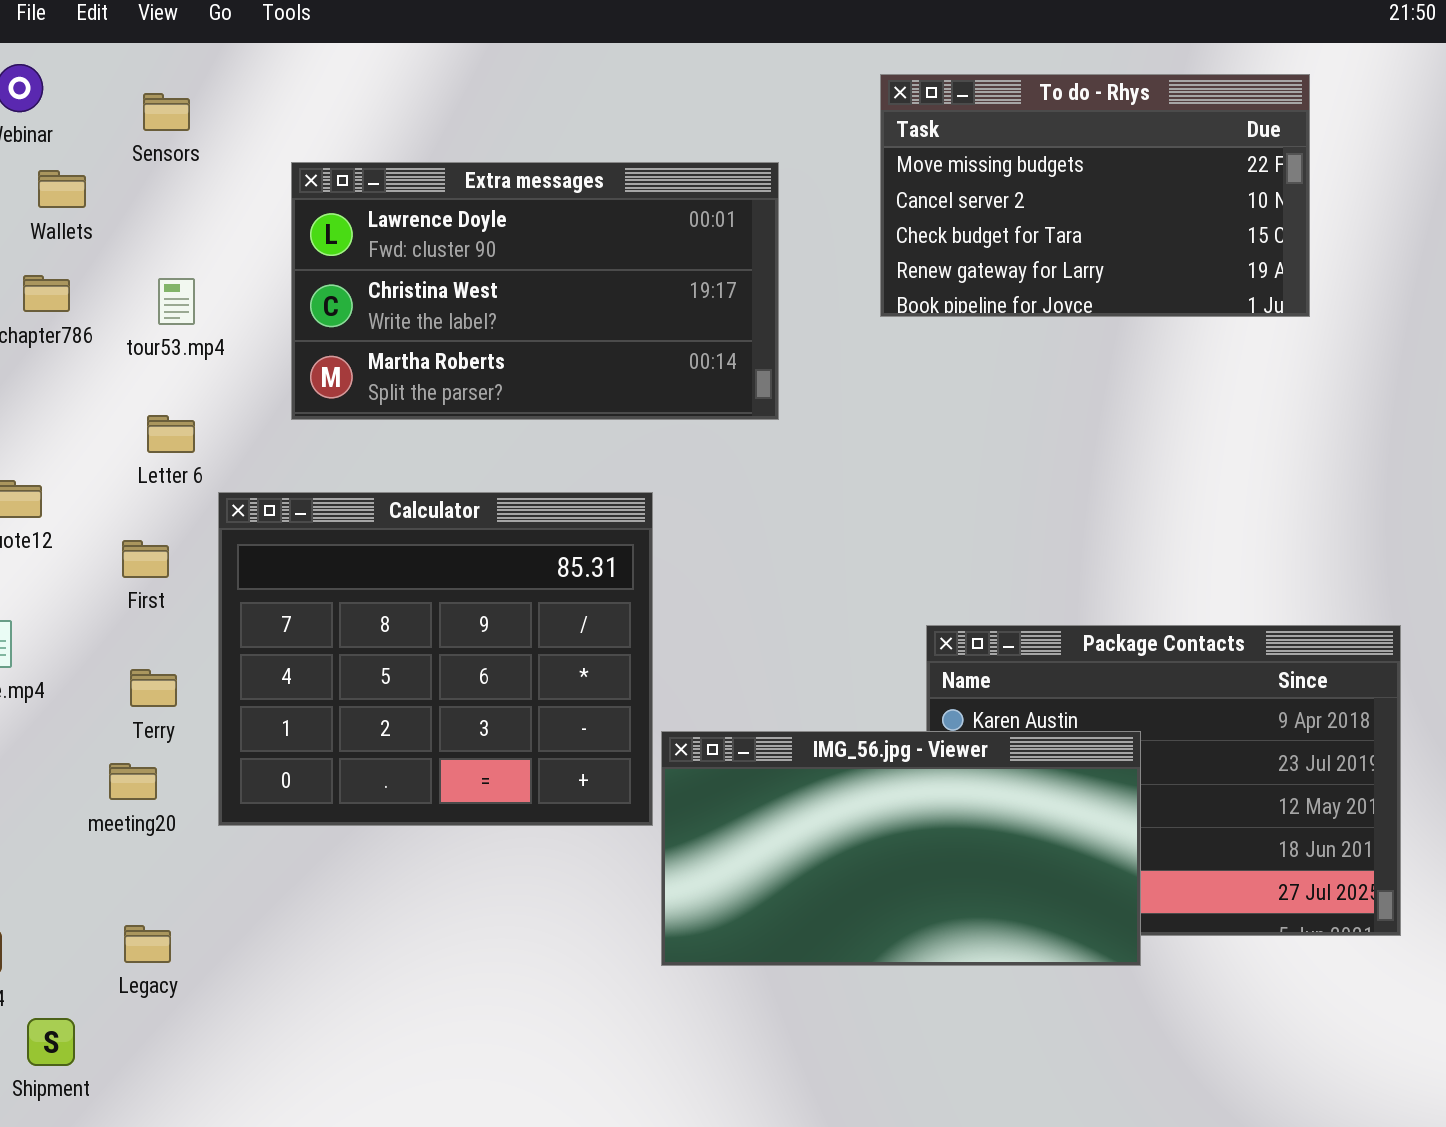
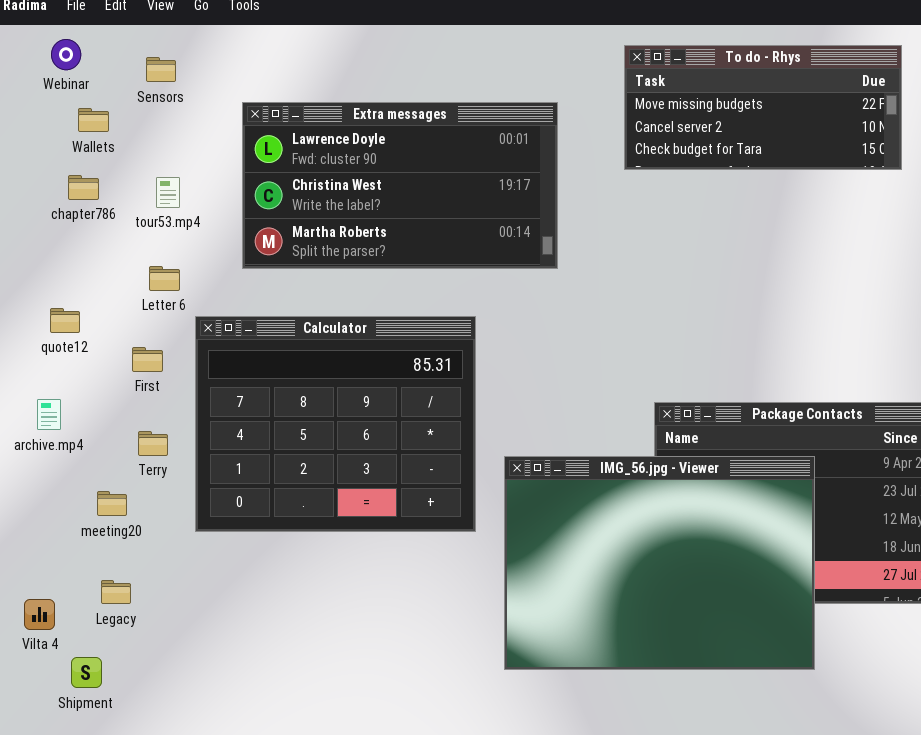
To do - Rhys: [880,74,1310,317] -> [624,45,902,170], resized
IMG_56.jpg - Viewer: [661,731,1141,966] -> [504,456,815,670], moved, resized
meeting20: [109,763,157,800] -> [97,491,127,516], moved
Legacy: [124,925,171,963] -> [101,580,131,604], moved

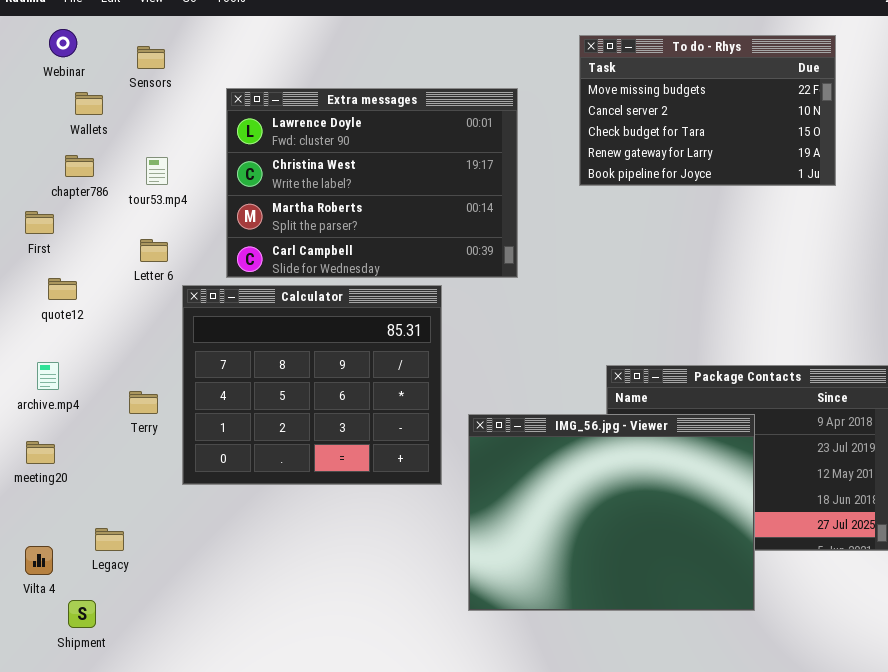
To do - Rhys: [624,45,902,170] -> [579,35,836,186], resized
Extra messages: [242,102,558,269] -> [226,88,518,278], resized
First: [132,347,163,372] -> [25,211,54,234], moved
meeting20: [97,491,127,516] -> [26,441,55,464], moved

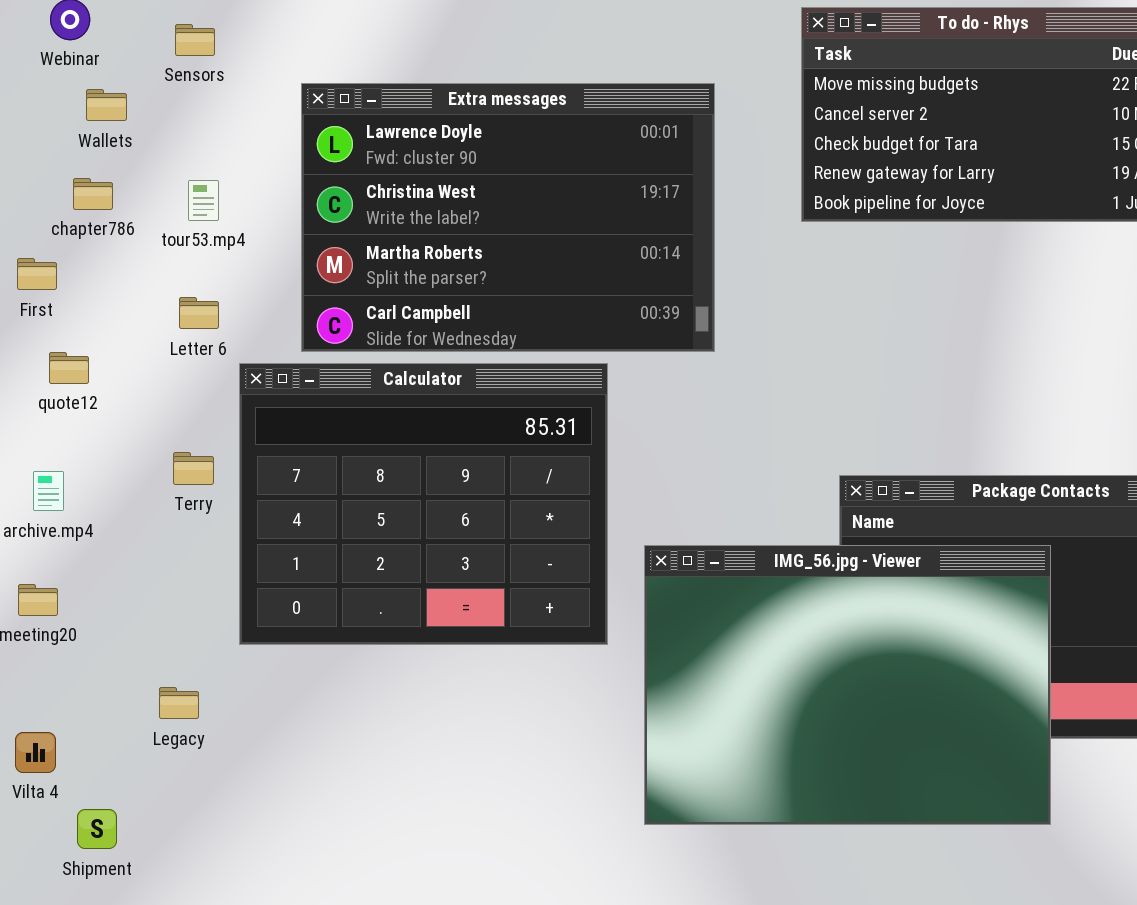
Terry: [129,391,158,414] -> [173,452,214,485], moved
Legacy: [95,528,124,551] -> [159,687,199,719], moved

